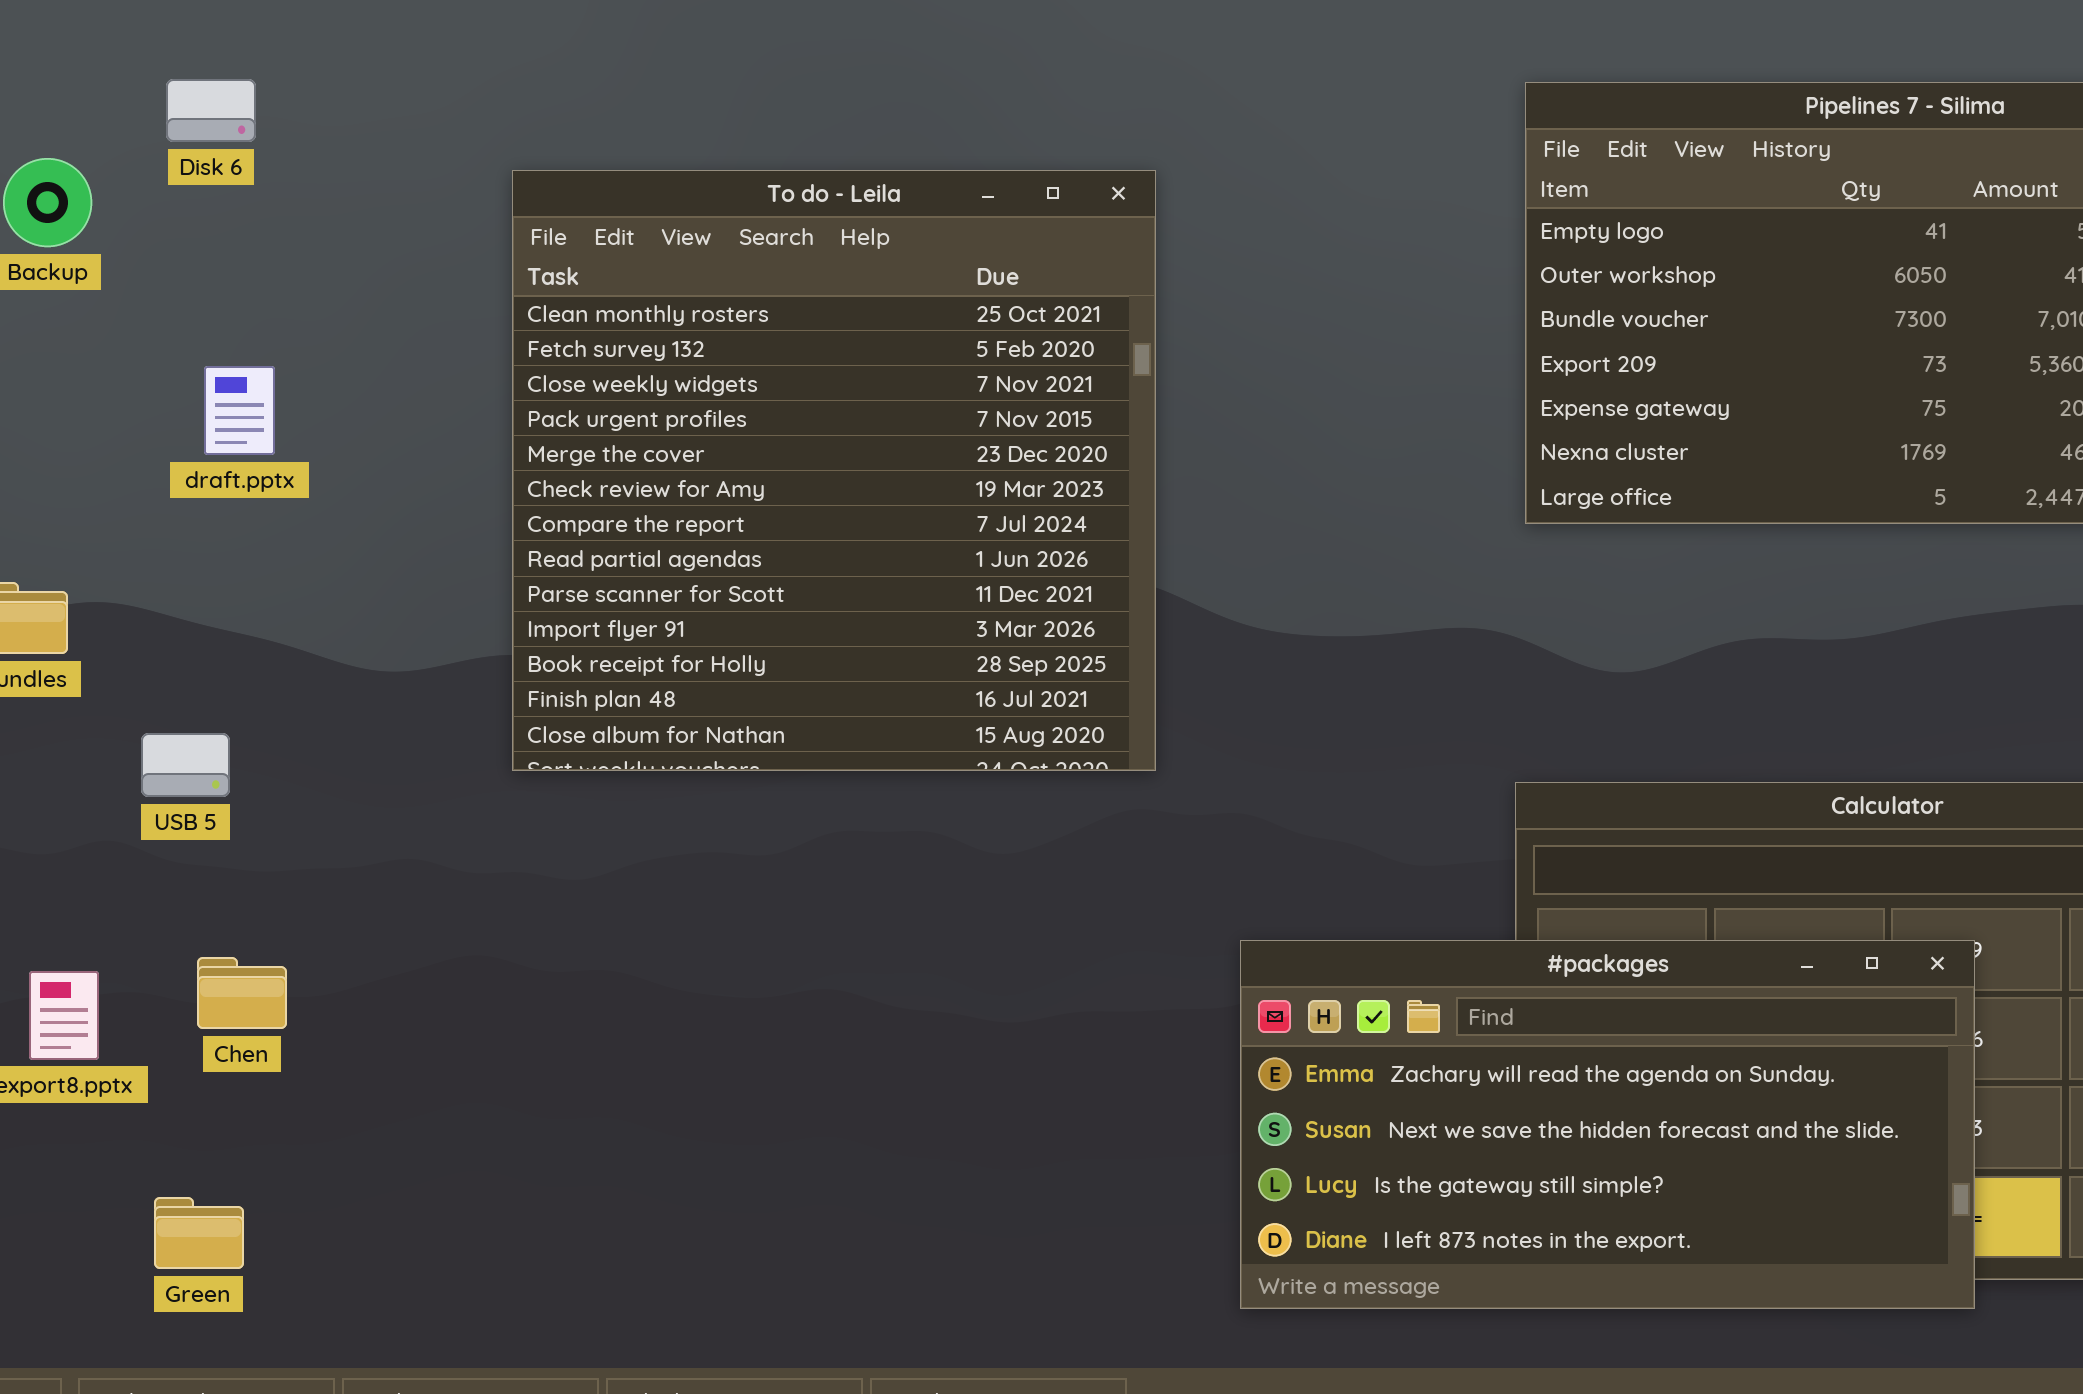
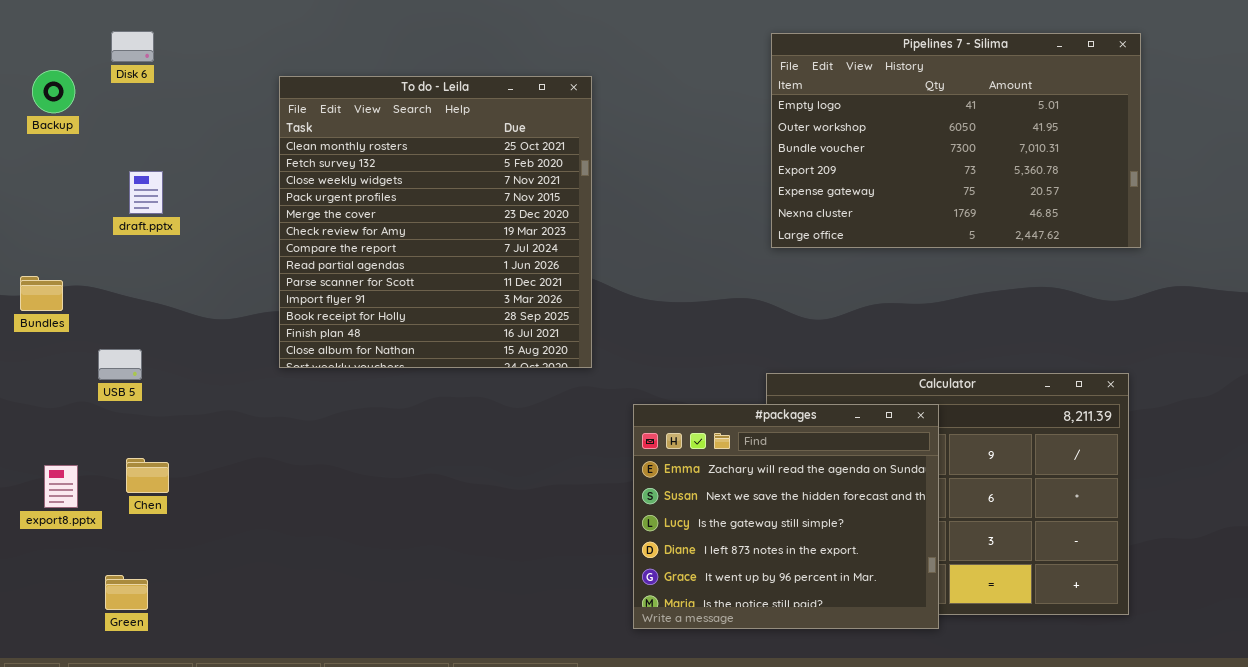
#packages: [1240,940,1975,1309] -> [633,404,939,629], resized

